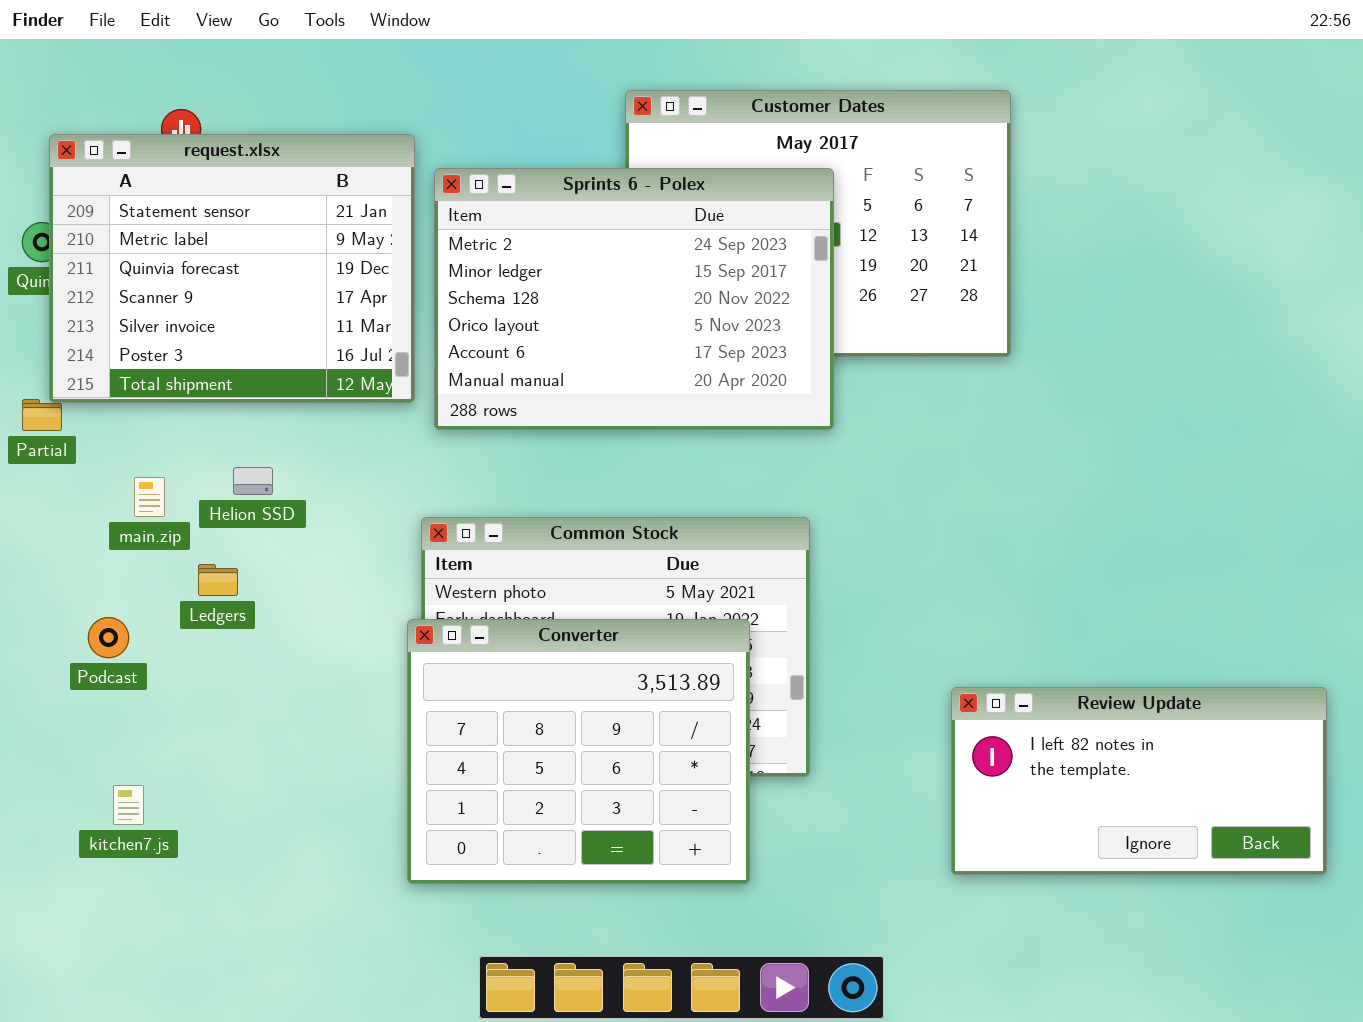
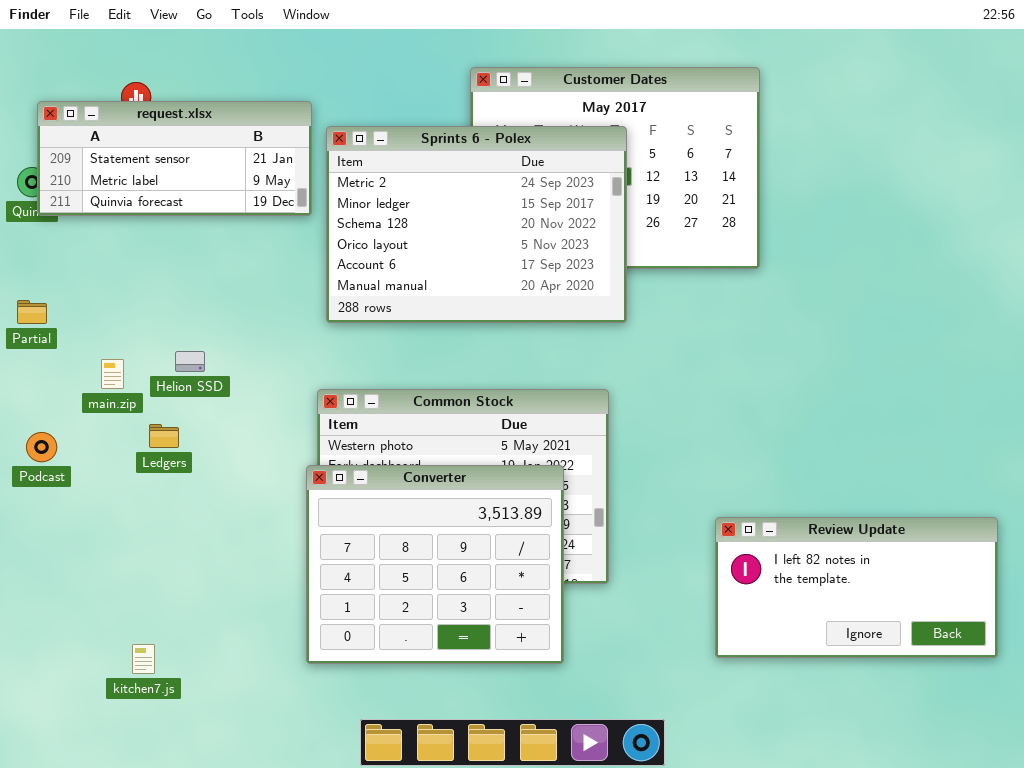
request.xlsx: [49,134,415,403] -> [37,101,312,216], resized
Podcast: [88,617,129,658] -> [26,432,57,462], moved
kitchen7.js: [113,785,144,825] -> [132,644,155,674], moved

